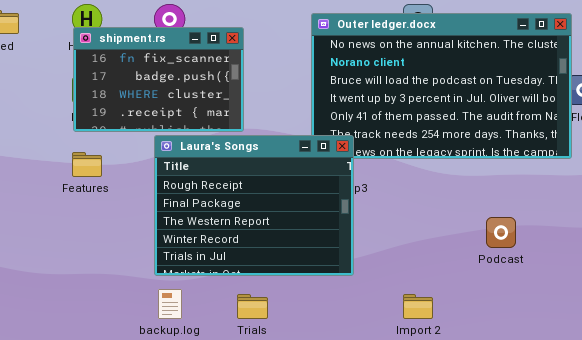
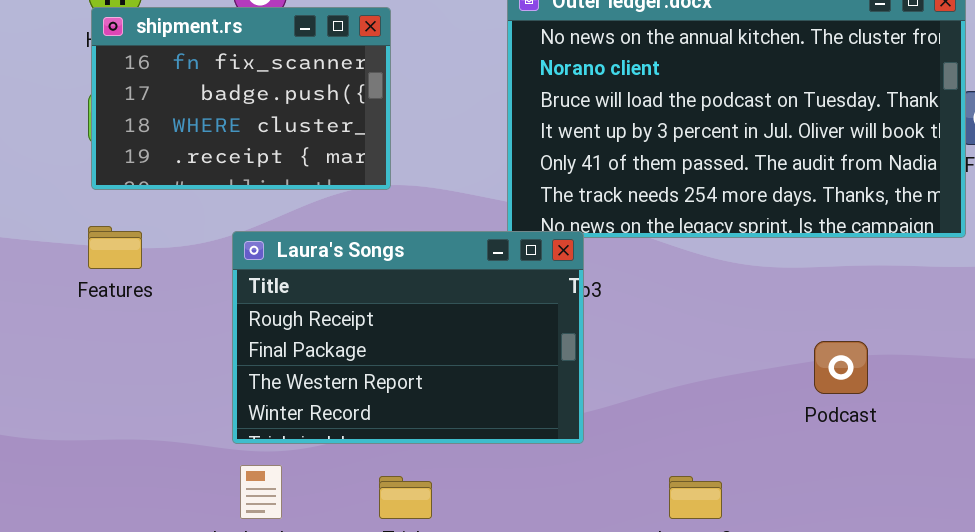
Laura's Songs: [154,135,354,276] -> [232,231,584,444], resized

